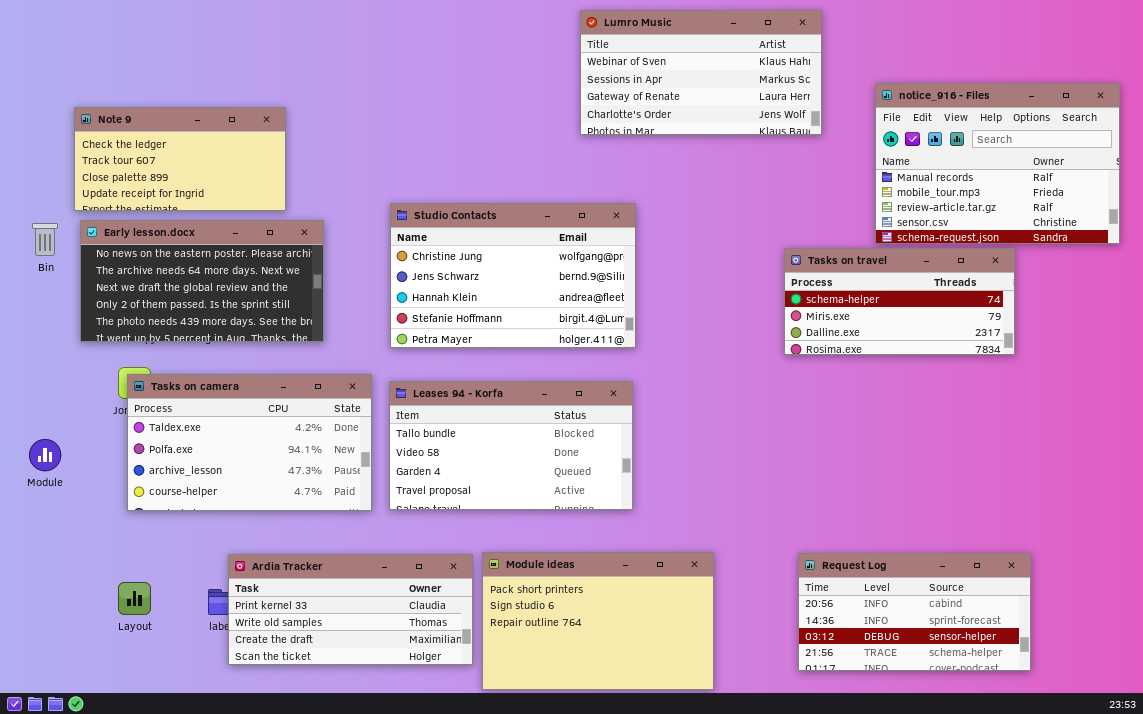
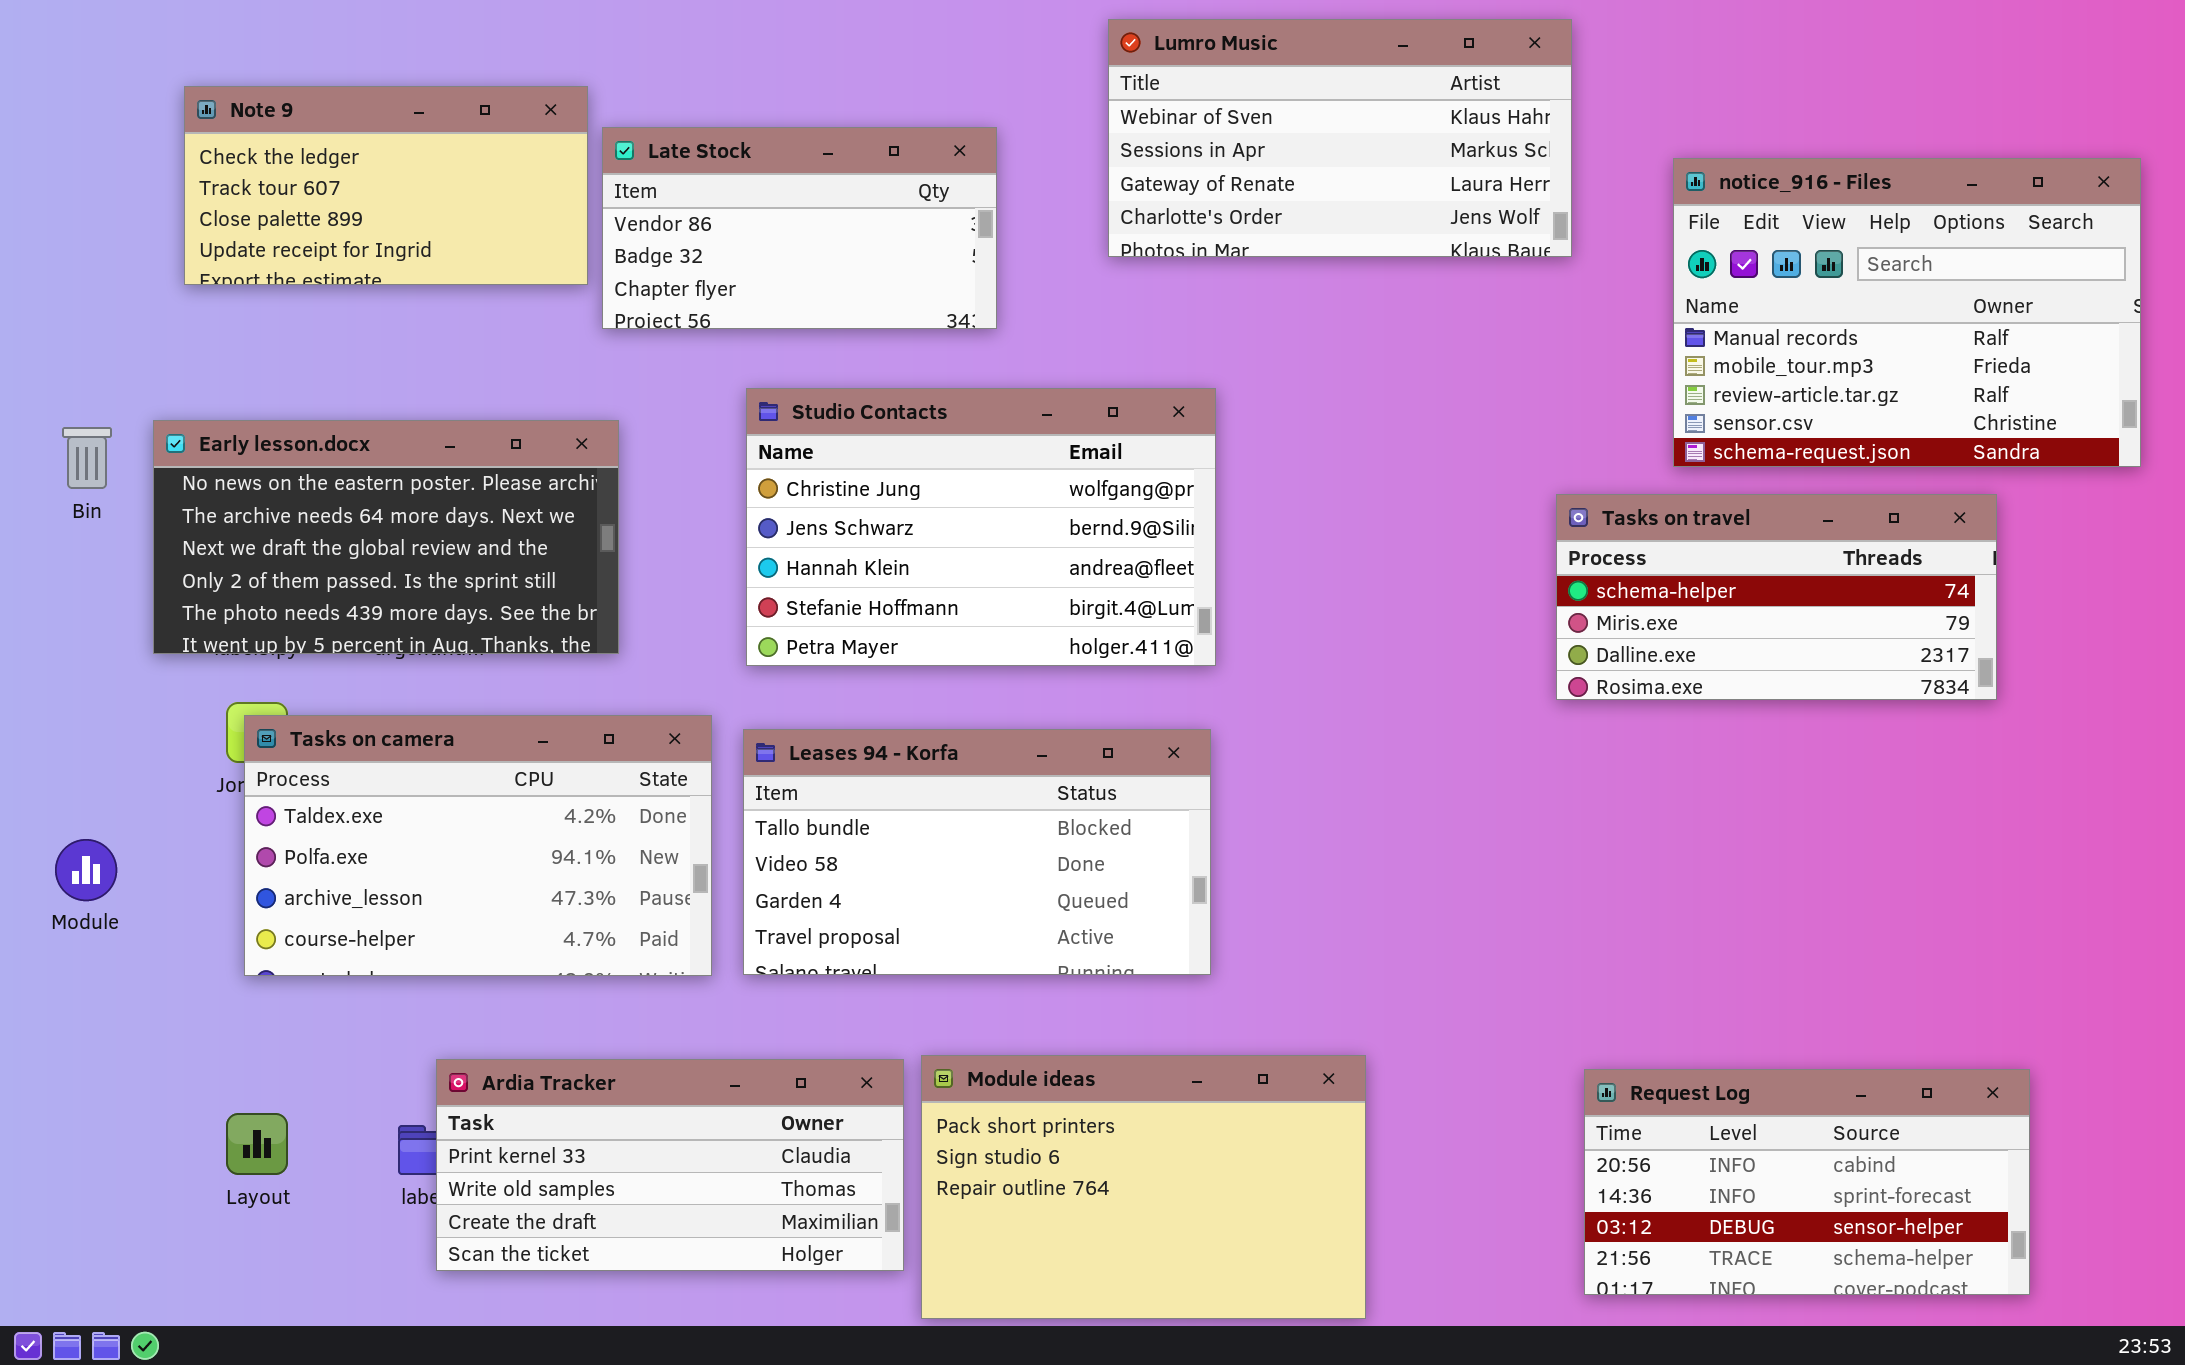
Late Stock: none -> [602,127,997,329], opened
Note 9: [74,107,286,211] -> [184,86,588,285], moved
Tasks on travel: [784,248,1015,355] -> [1556,494,1997,700], moved
Request Log: [798,553,1031,671] -> [1584,1069,2030,1295], moved

